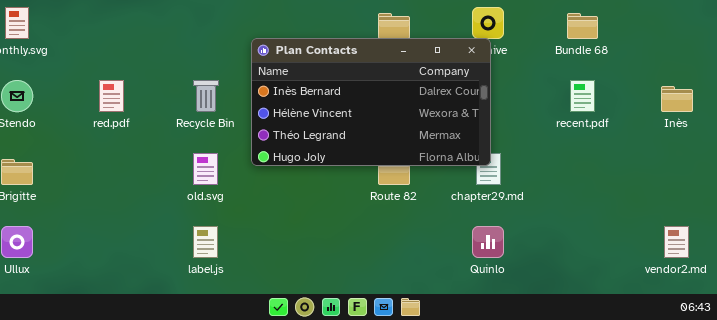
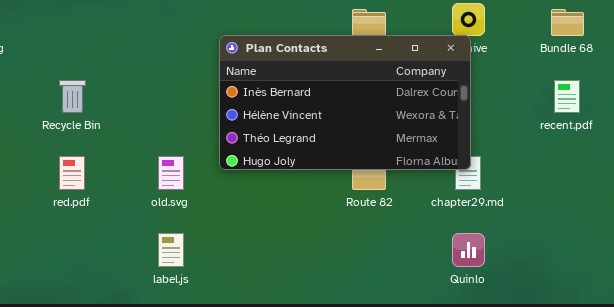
red.pdf: [99,80,124,112] -> [59,156,85,190], moved
Recycle Bin: [193,80,219,112] -> [59,80,86,113], moved

